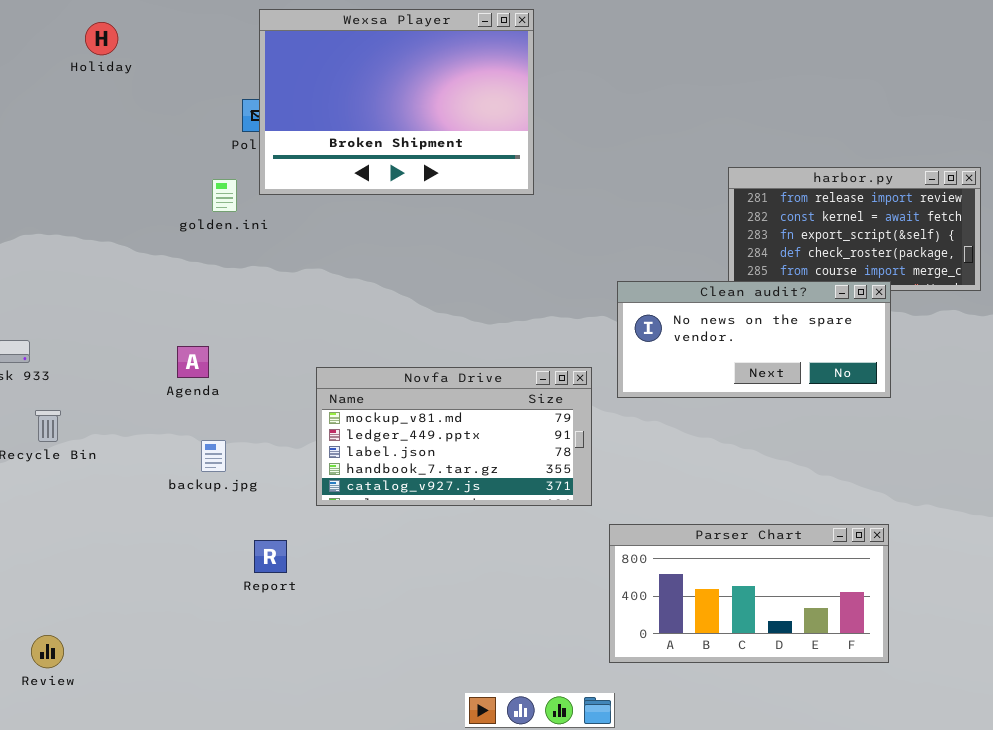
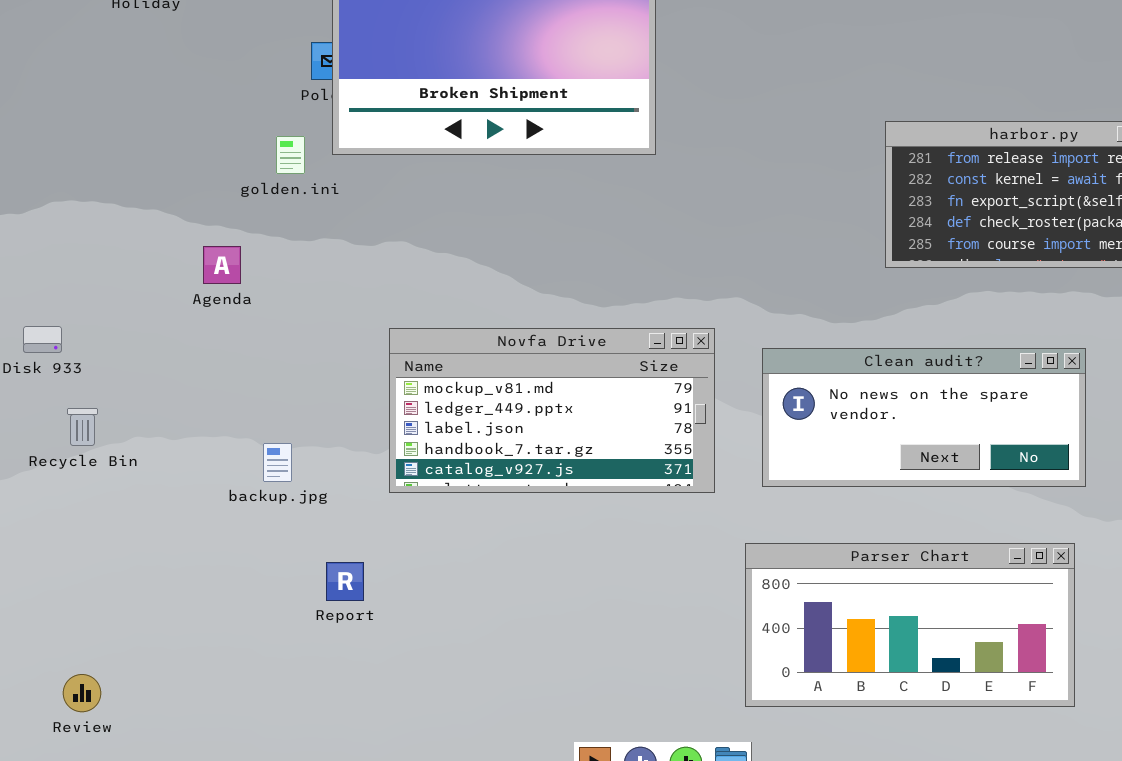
Clean audit?: [617,281,891,398] -> [762,348,1086,487], moved
Agenda: [177,346,209,378] -> [203,246,241,284], moved
Novfa Drive: [316,367,592,506] -> [389,328,715,493], moved

